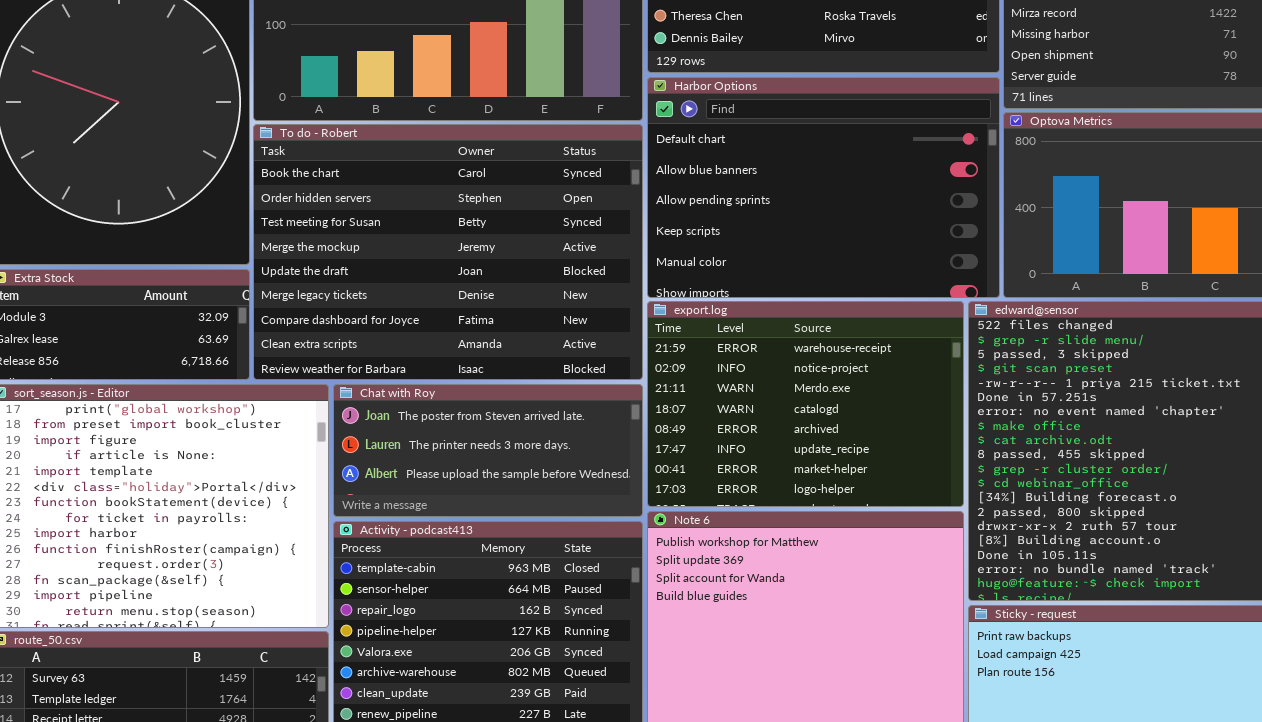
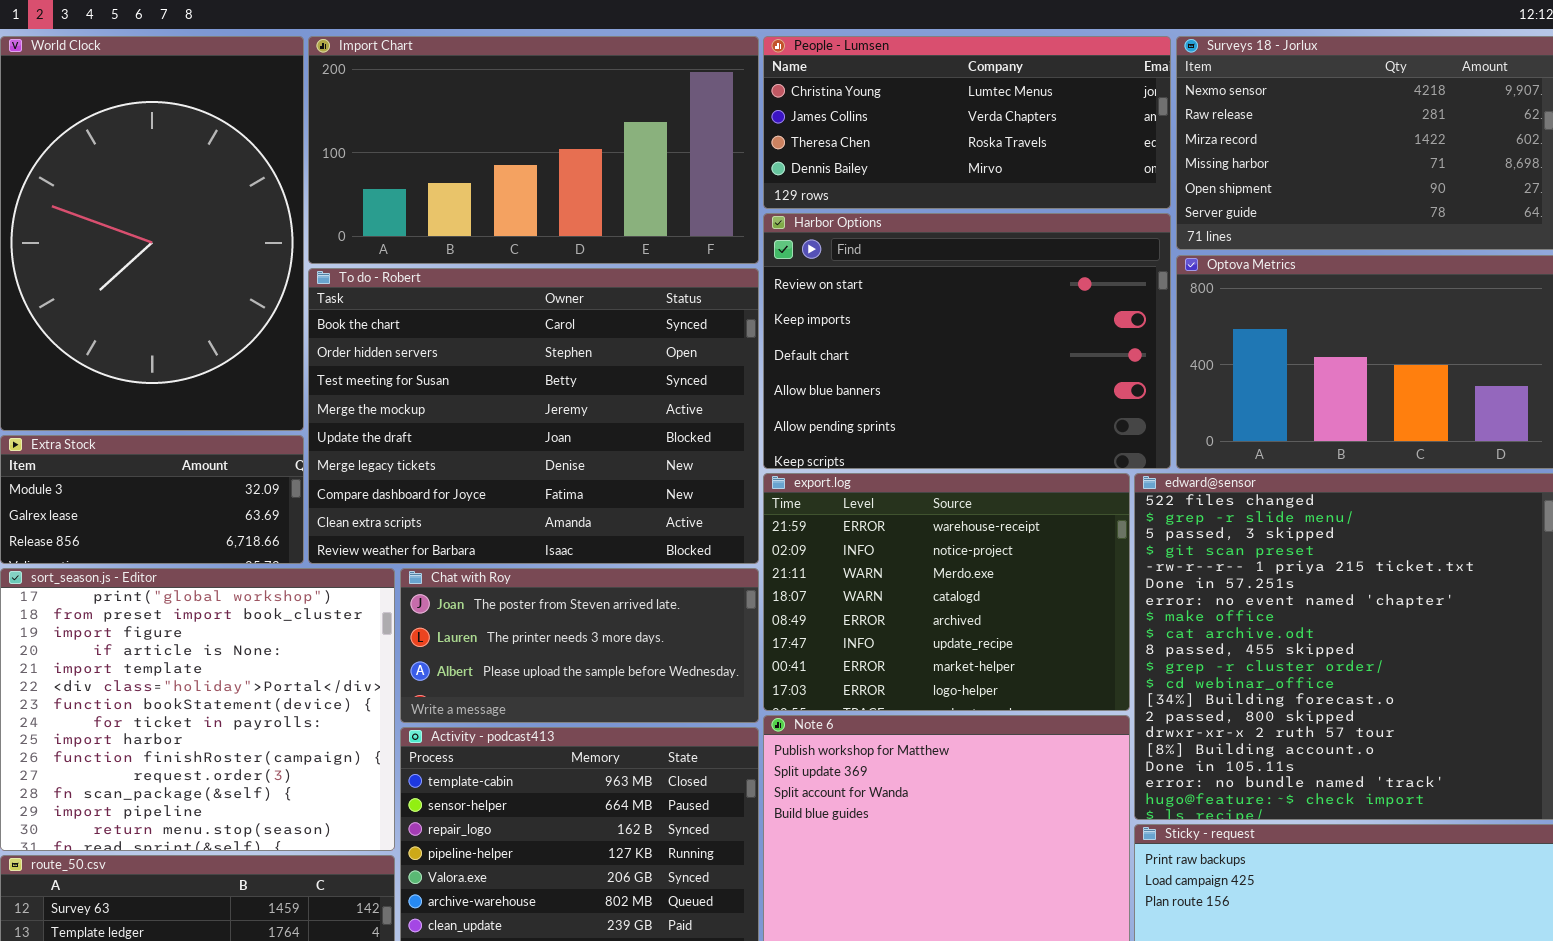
Harbor Options: [647,77,1000,298] -> [763,213,1171,469], scrolled up 2 rows

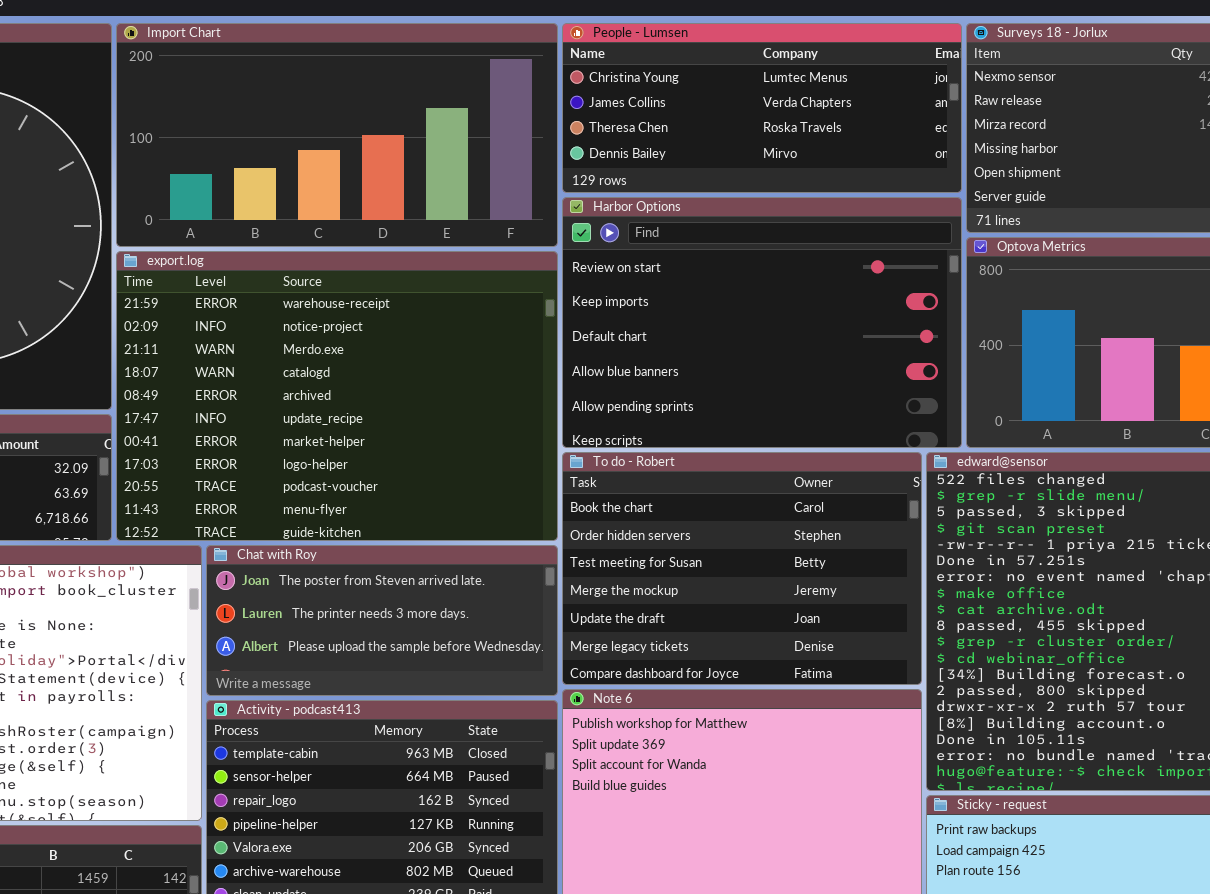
To do - Robert: [308,268,759,564] -> [562,452,922,685], moved, resized
export.log: [763,473,1130,711] -> [116,251,558,541], moved, resized

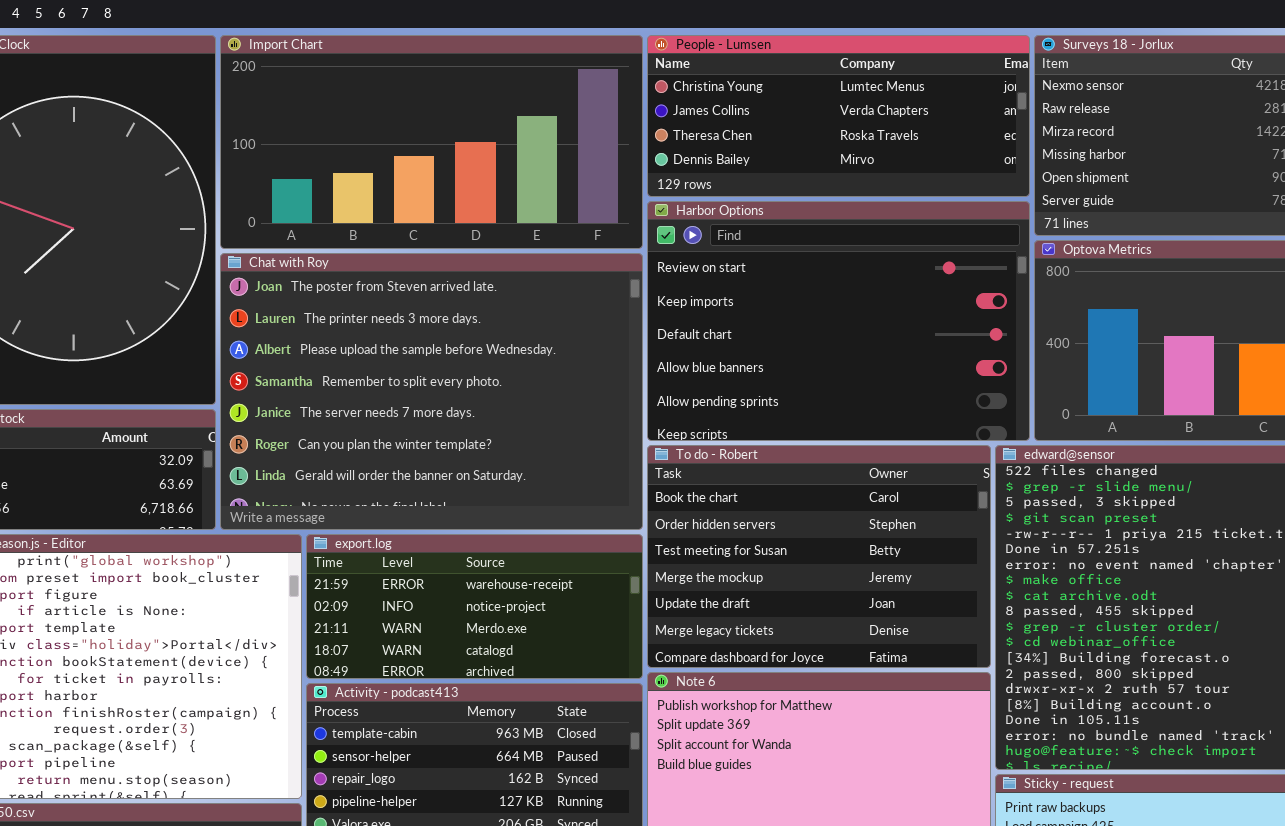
export.log: [116,251,558,541] -> [306,534,643,679], moved, resized
Chat with Roy: [206,545,558,696] -> [220,253,643,530], moved, resized

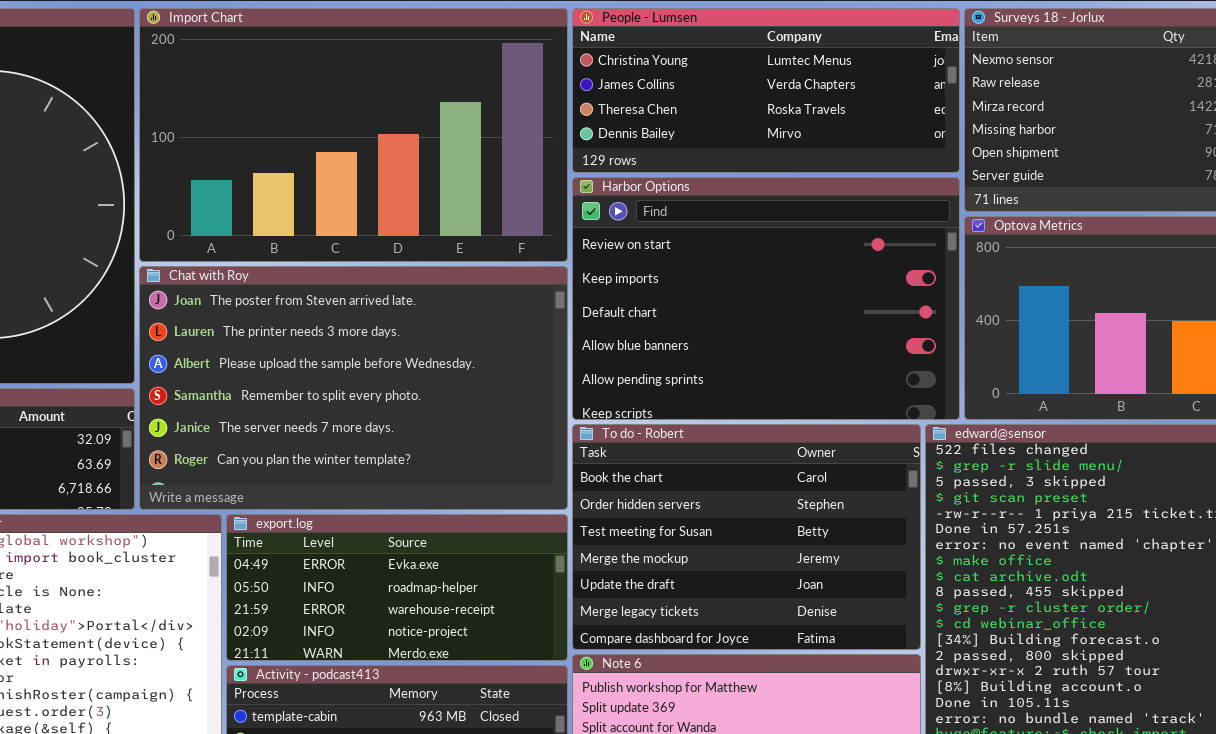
Import Chart: [220,35,643,249] -> [139,8,568,262], resized
Chat with Roy: [220,253,643,530] -> [139,266,568,510], resized
export.log: [306,534,643,679] -> [226,514,568,661], scrolled up 2 rows

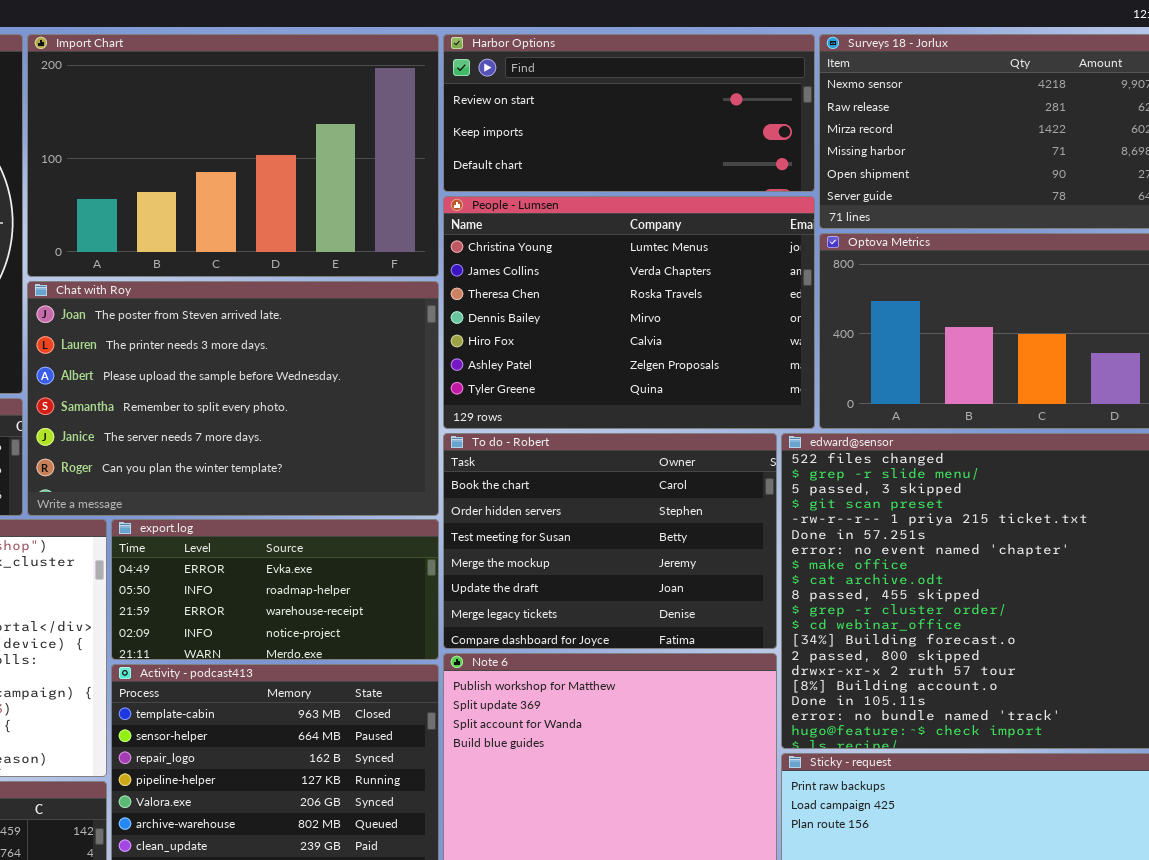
People - Lumsen: [572,8,960,173] -> [443,196,815,429], moved, resized
Harbor Options: [572,177,960,420] -> [443,34,815,192], moved, resized

